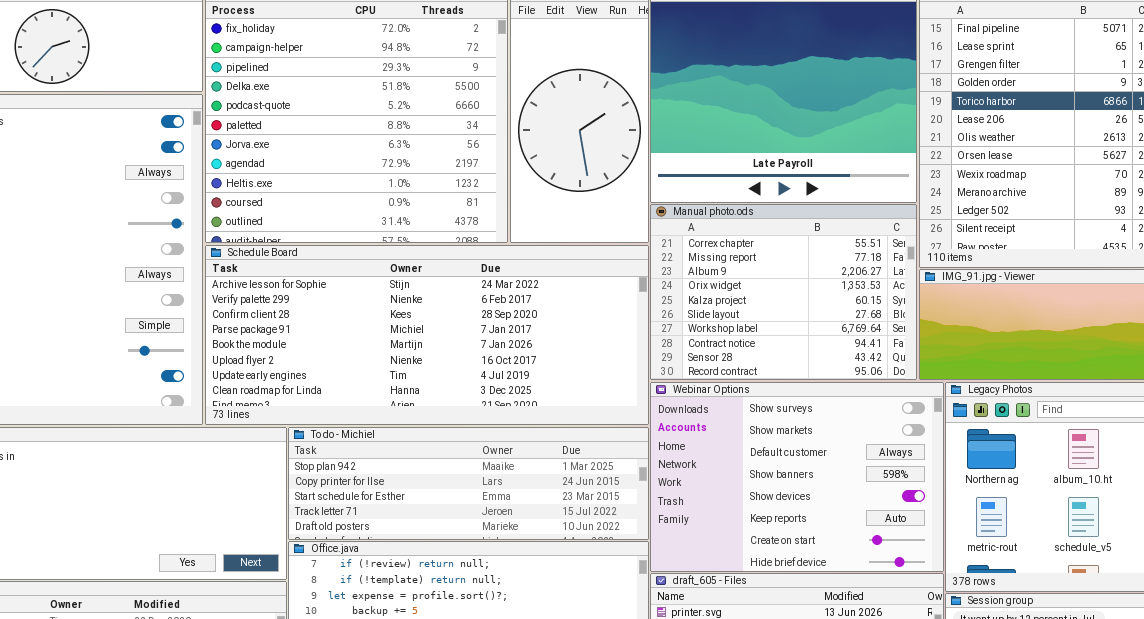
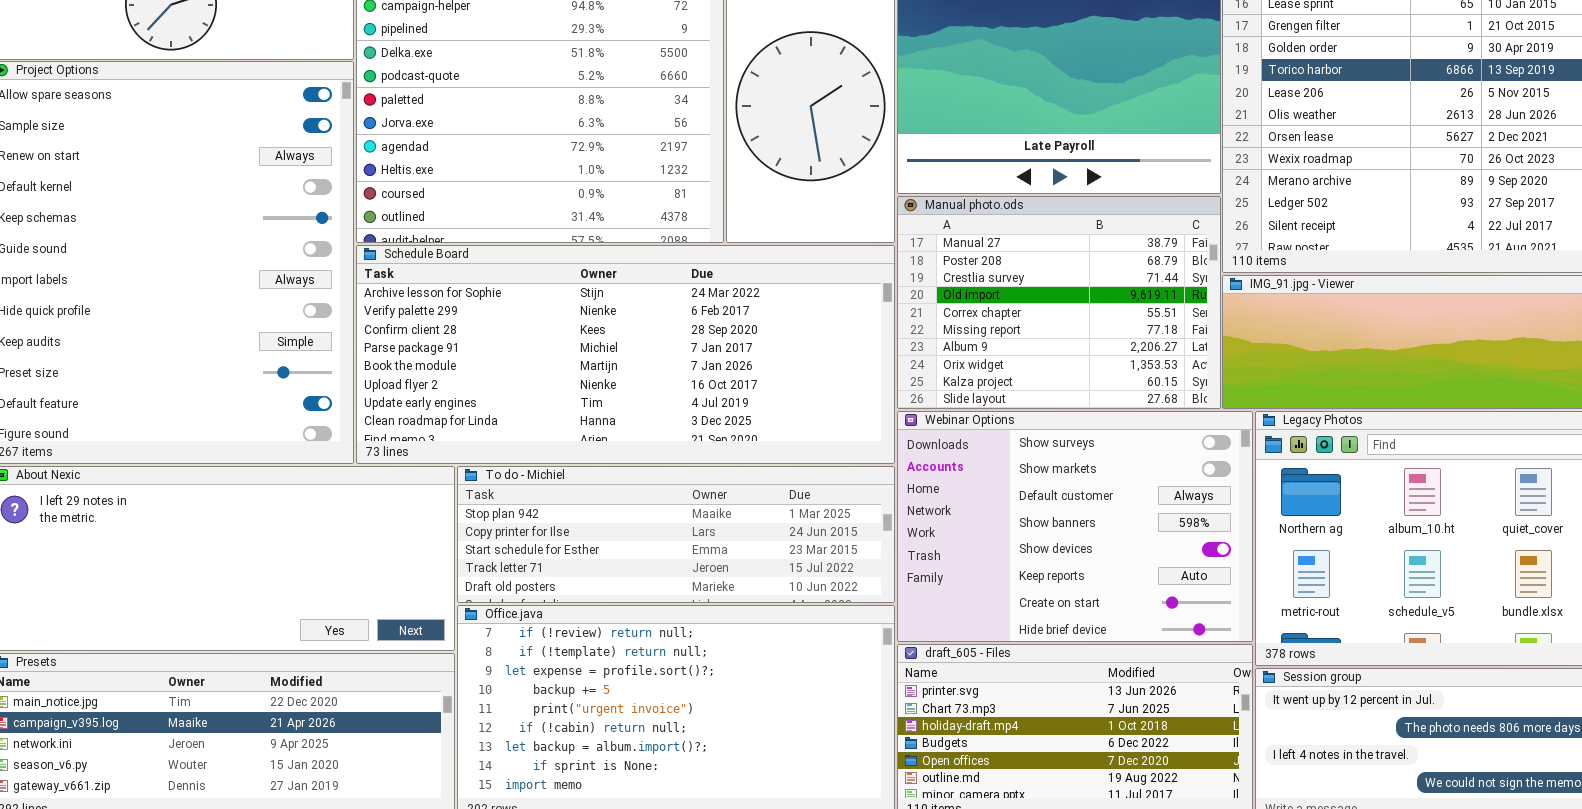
Manual photo.ods: [650,204,917,380] -> [897,196,1221,409], scrolled up 4 rows

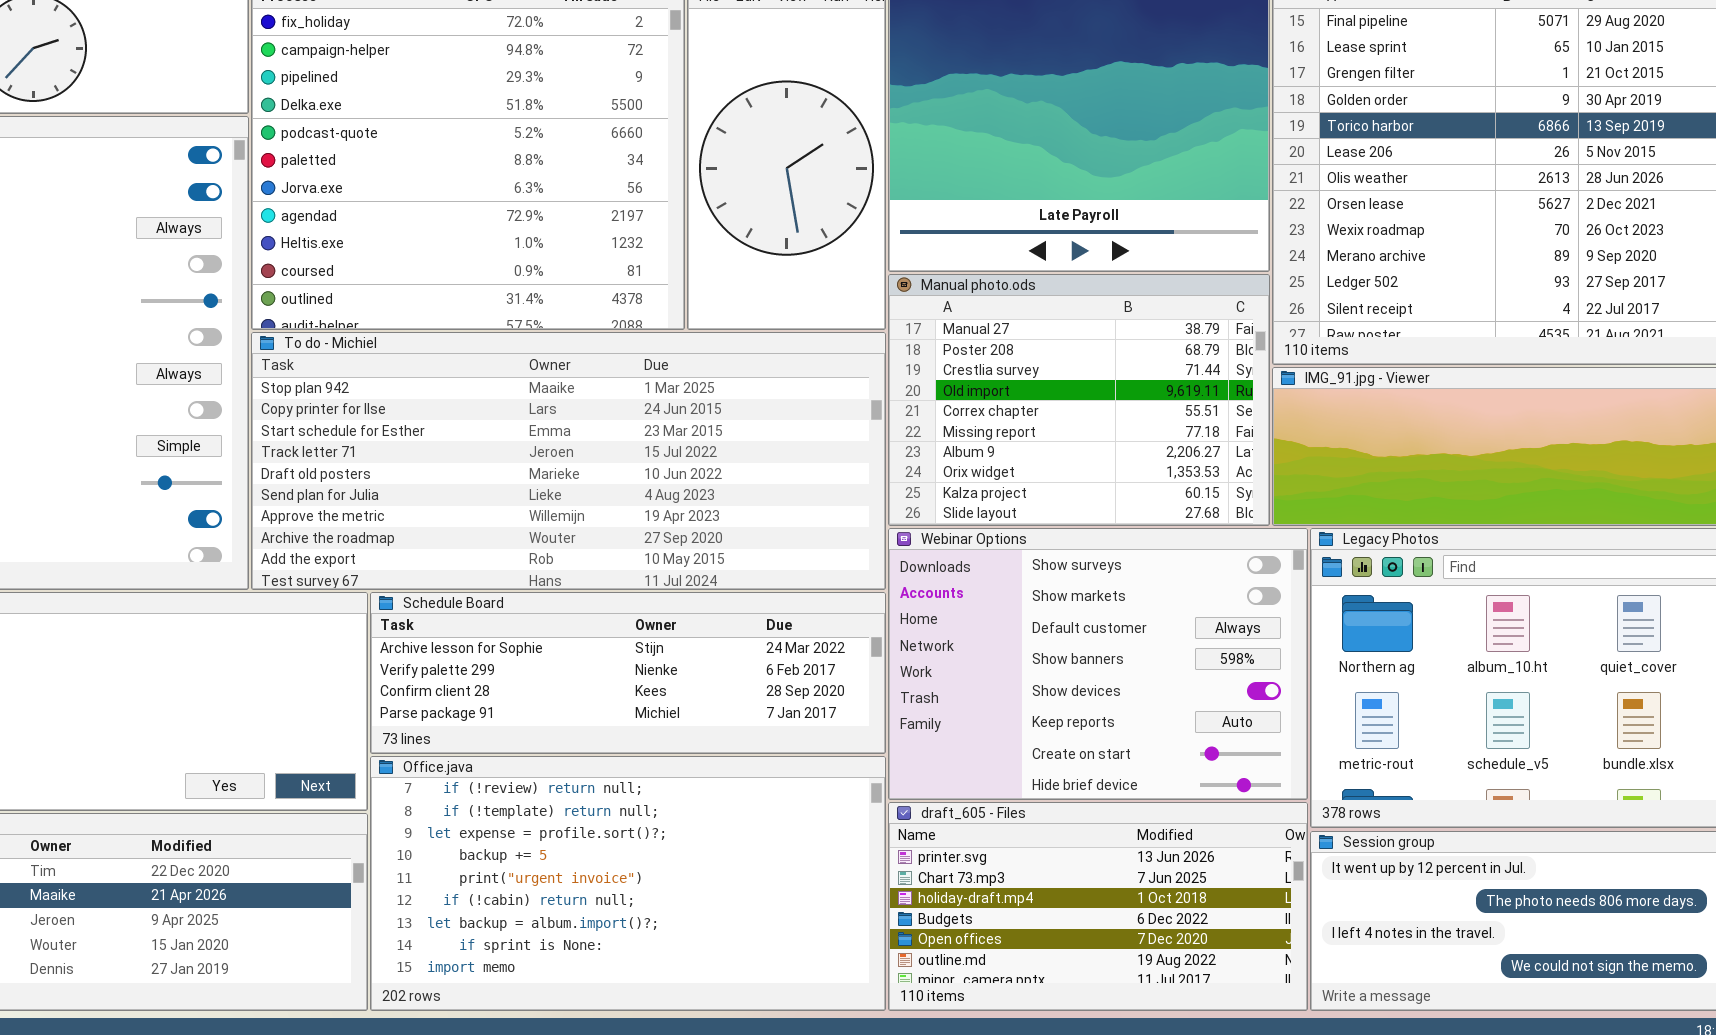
Schedule Board: [356,245,895,464] -> [370,592,886,754], moved, resized
To do - Michiel: [457,466,895,603] -> [251,332,886,590], moved, resized

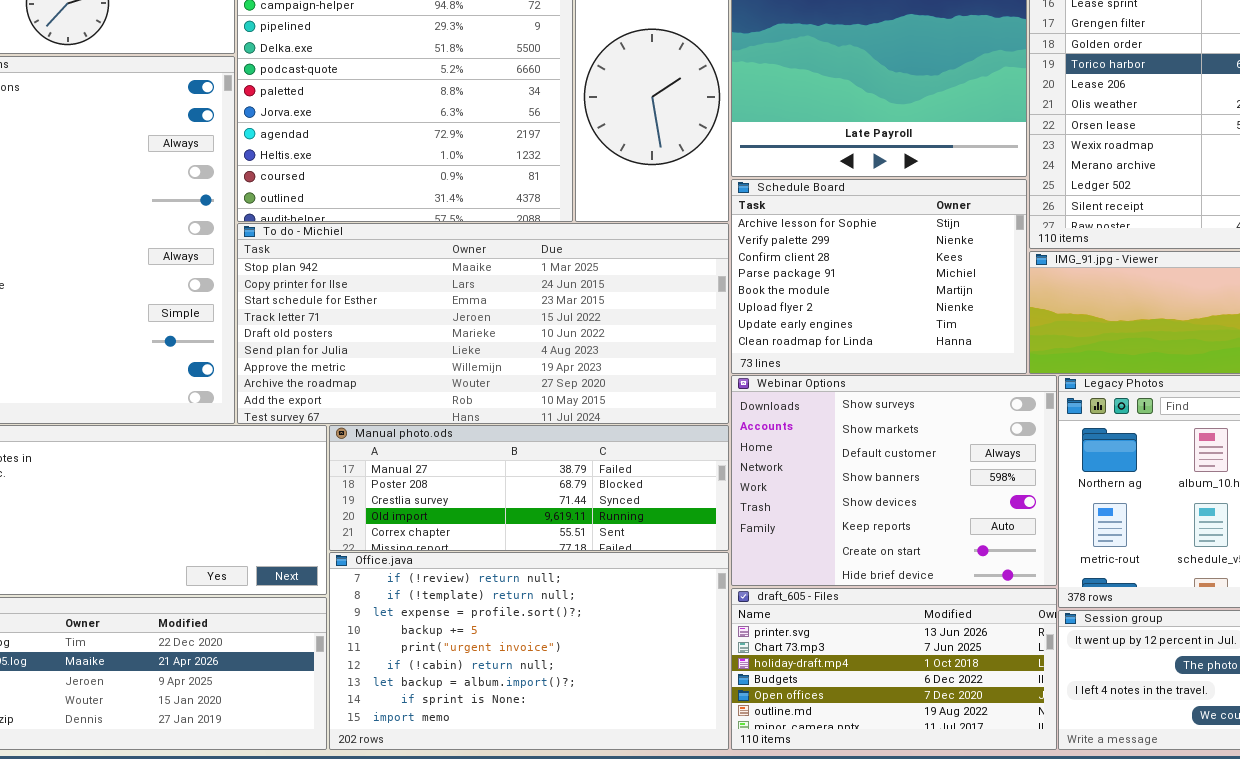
Manual photo.ods: [888,274,1270,526] -> [329,425,729,551], moved, resized
Schedule Board: [370,592,886,754] -> [731,179,1027,374], moved, resized

